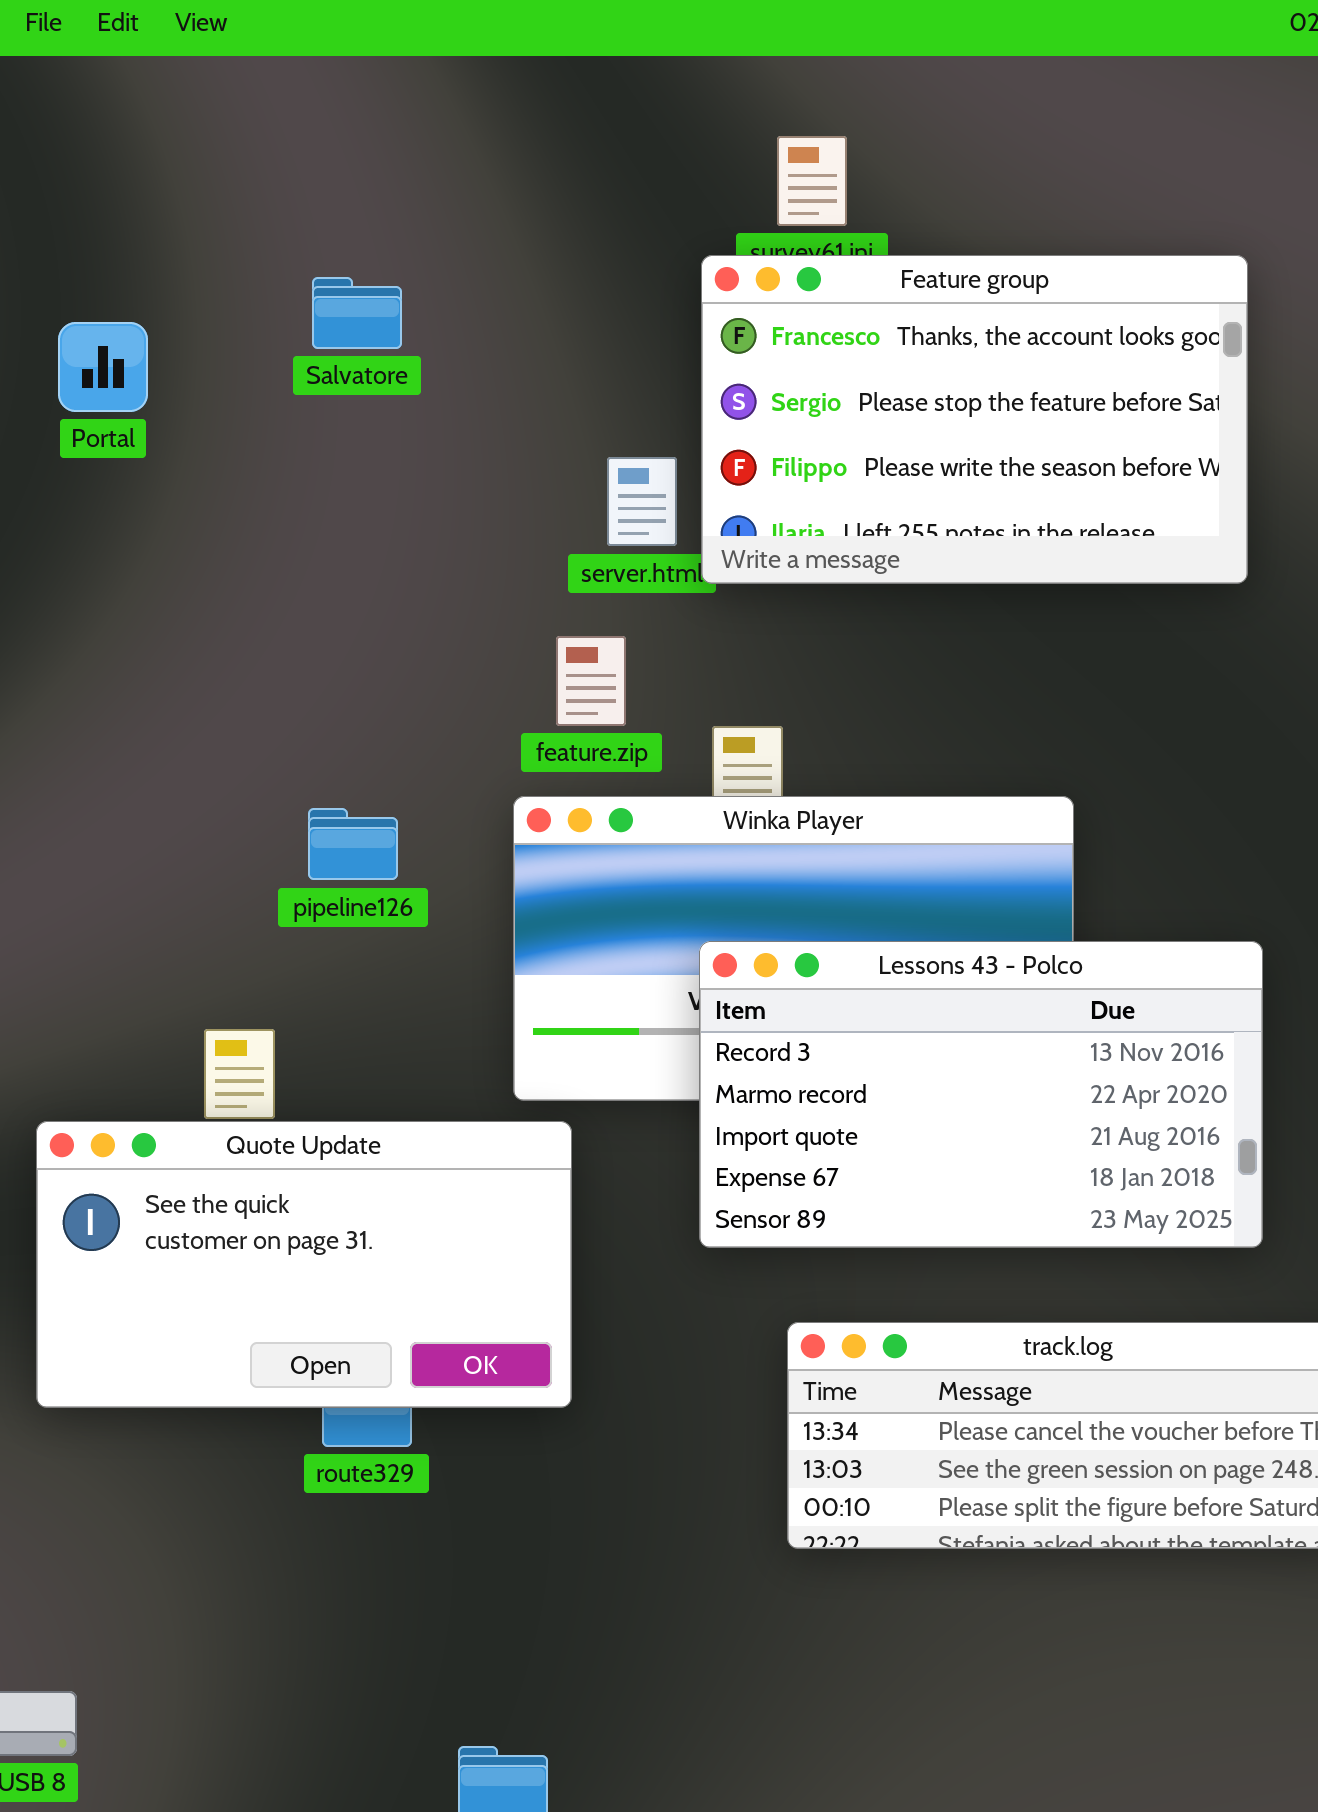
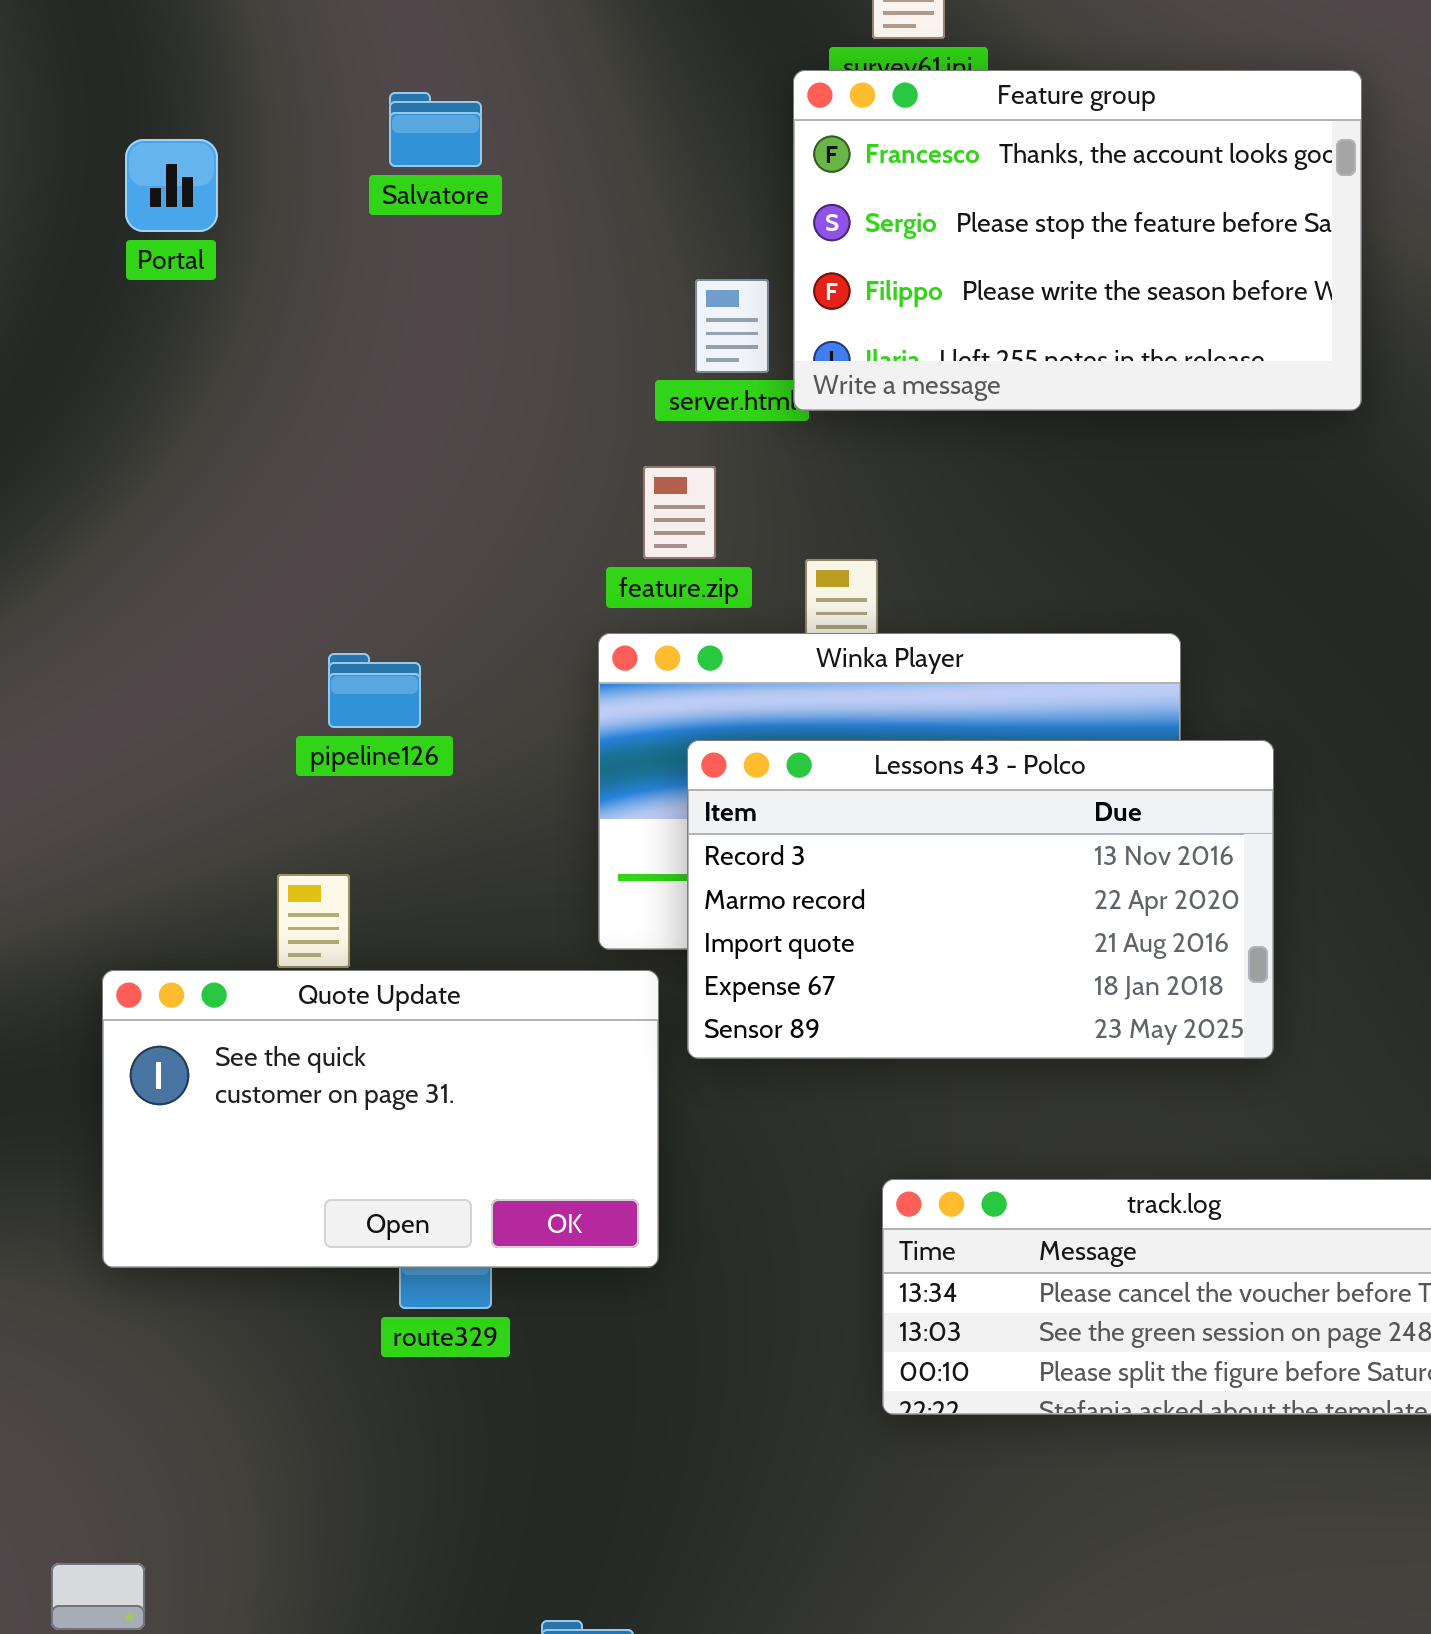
pipeline126: [308,808,398,880] -> [328,653,421,728], moved
Lessons 43 - Polco: [699,941,1263,1248] -> [687,740,1274,1059], moved

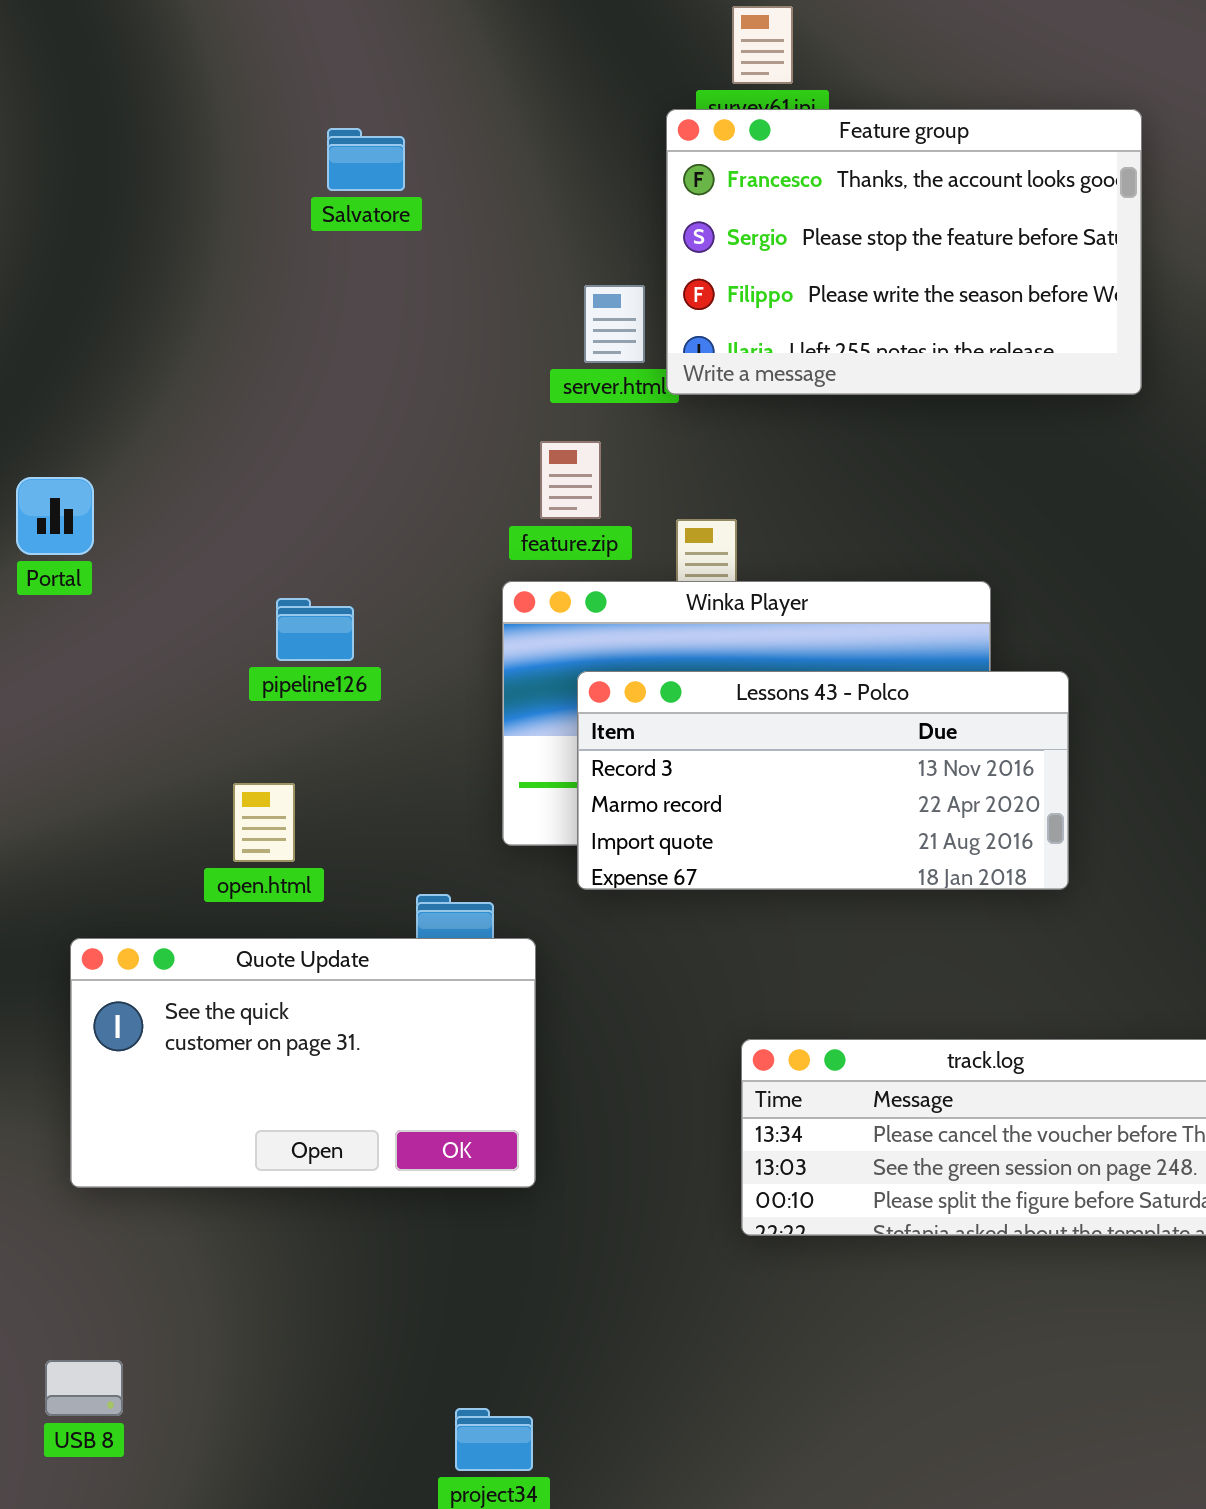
Portal: [125,139,218,232] -> [16,477,94,555], moved
Lessons 43 - Polco: [687,740,1274,1059] -> [577,671,1069,890], resized
Quote Update: [102,970,659,1268] -> [70,938,536,1188], moved

